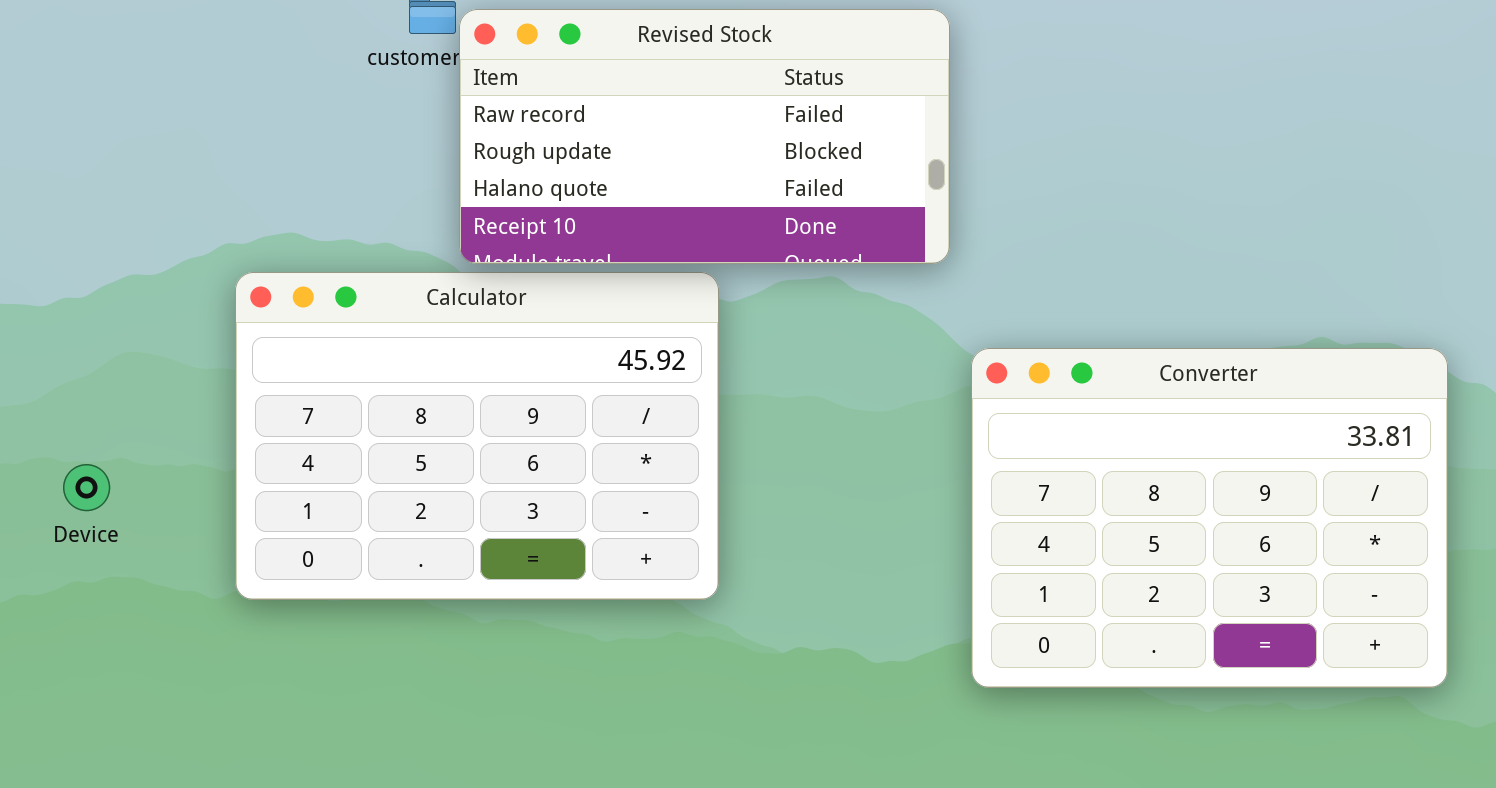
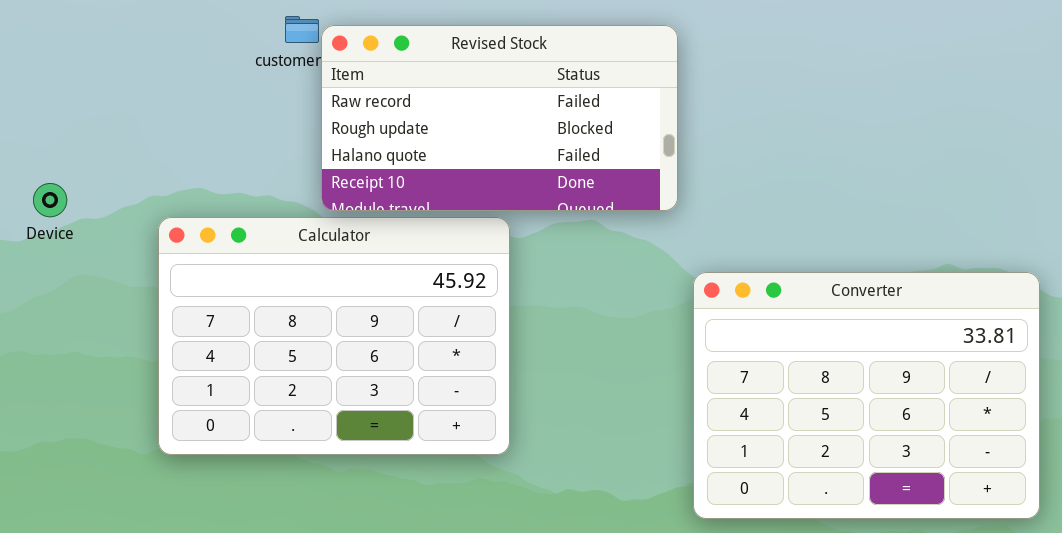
Device: [63,464,110,511] -> [33,183,67,217], moved

